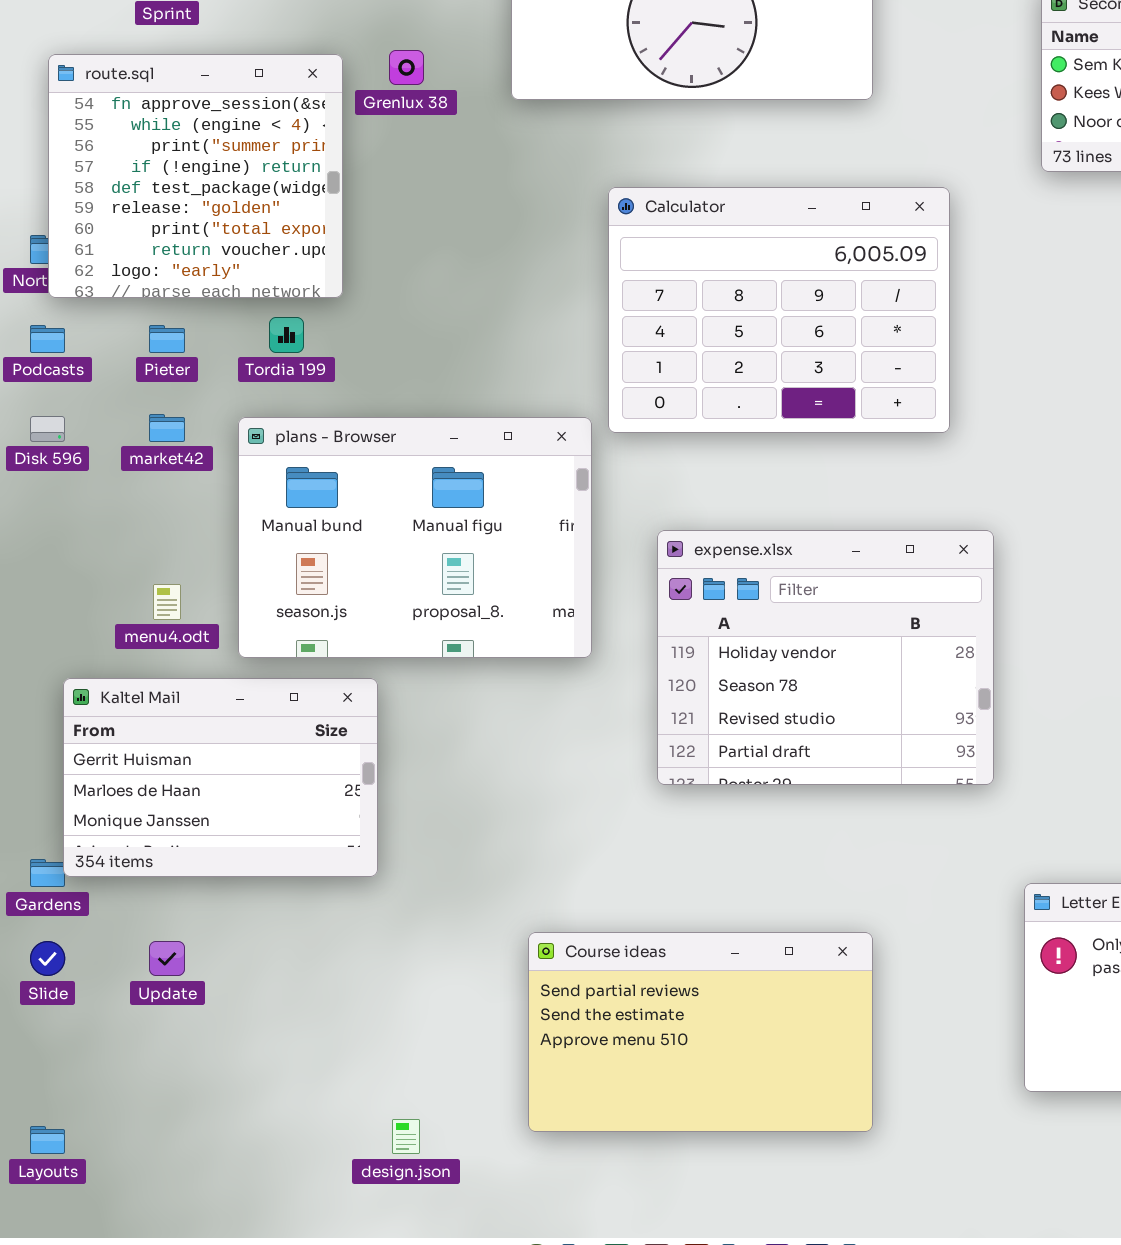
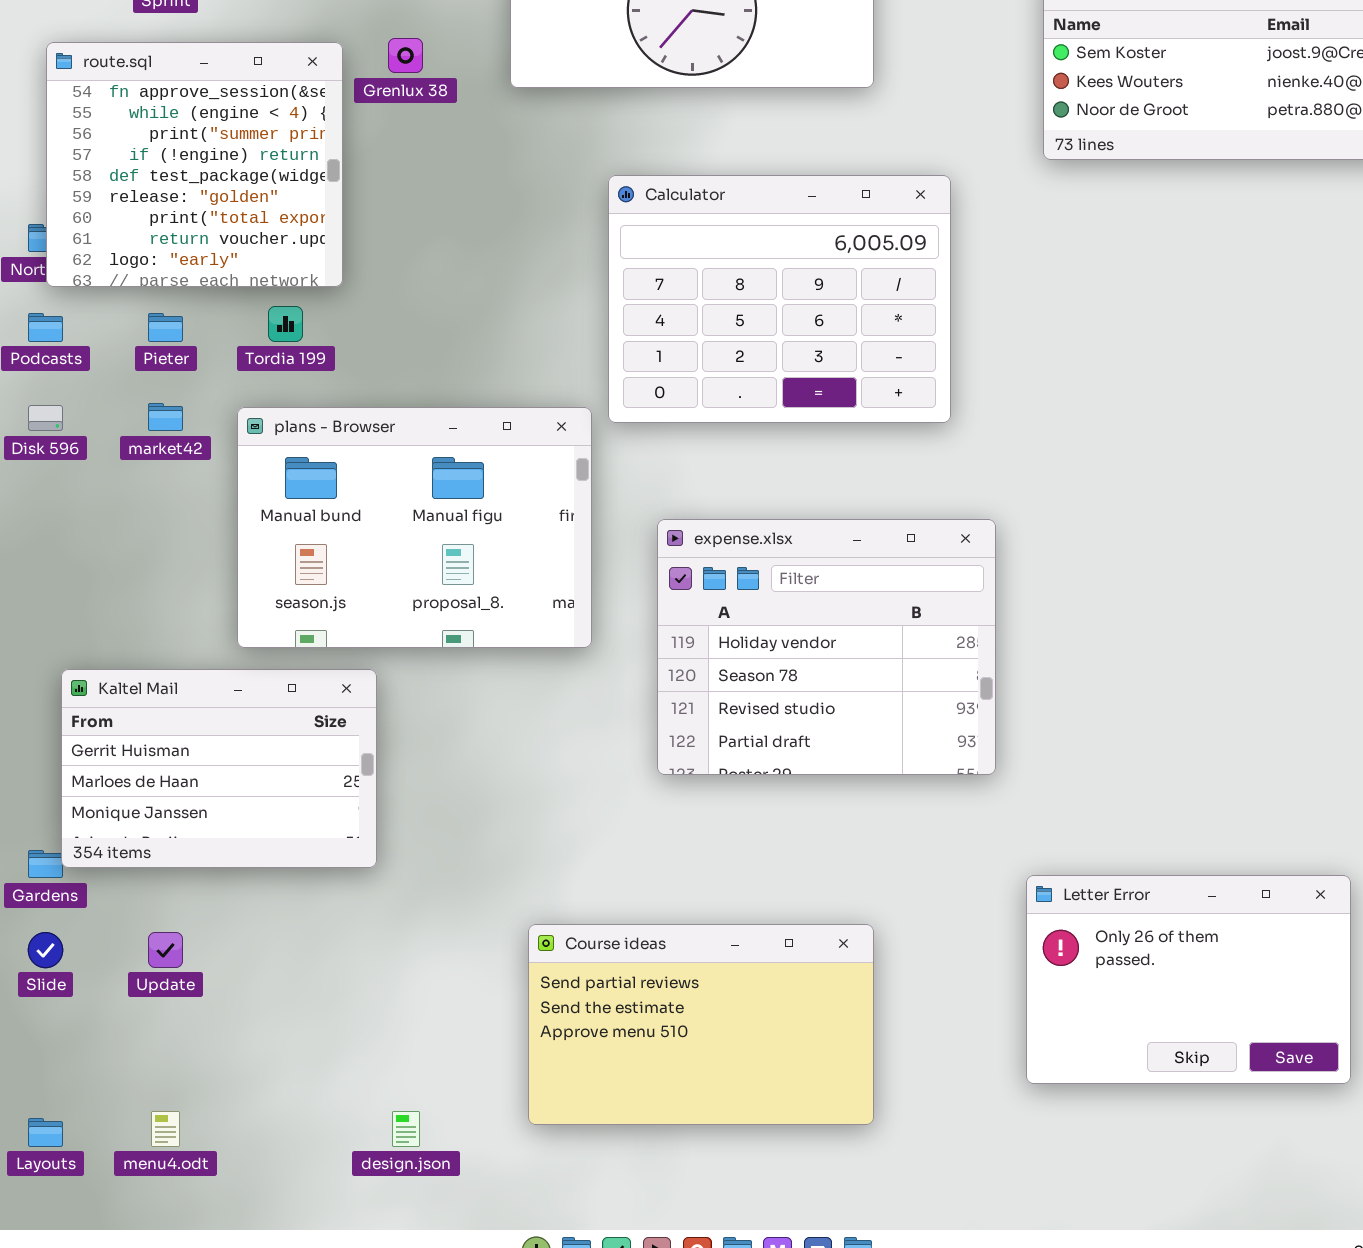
menu4.odt: [153,584,181,620] -> [151,1111,180,1147], moved

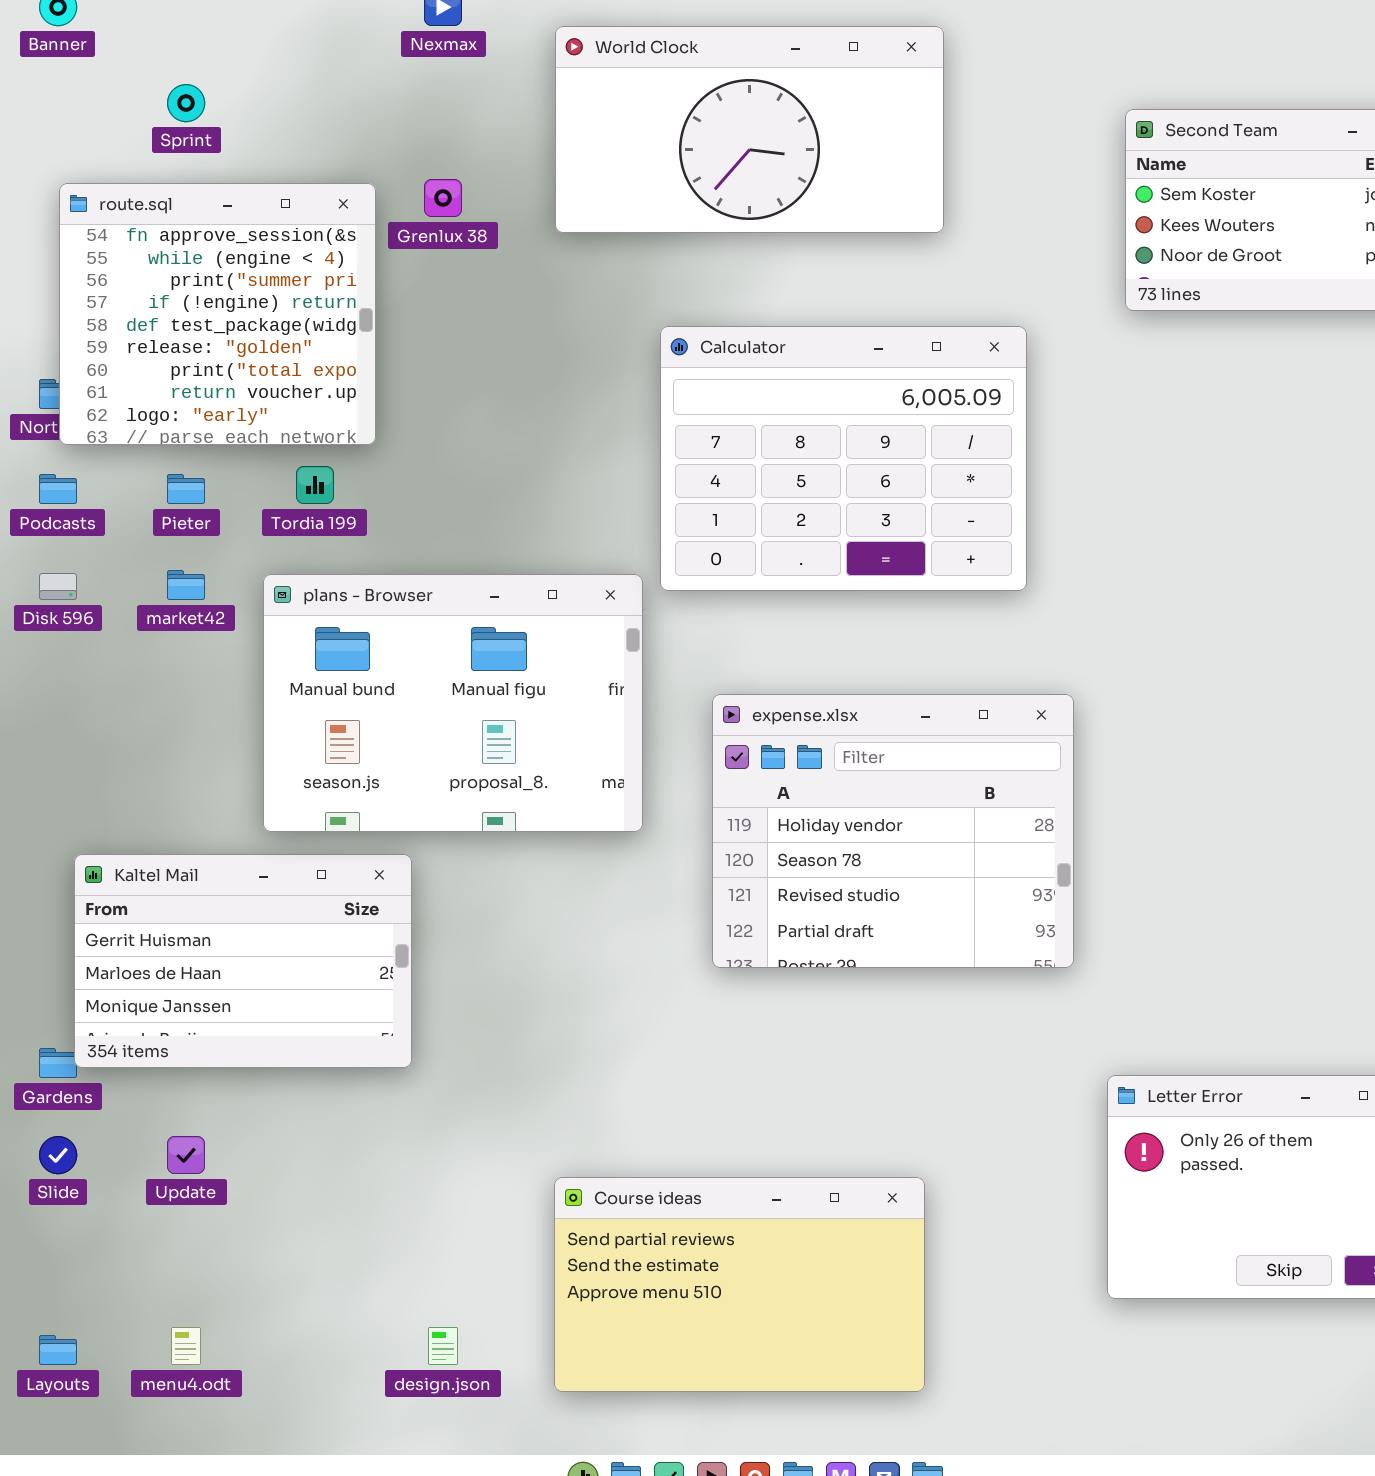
Course ideas: [528,924,874,1125] -> [554,1177,925,1392], moved

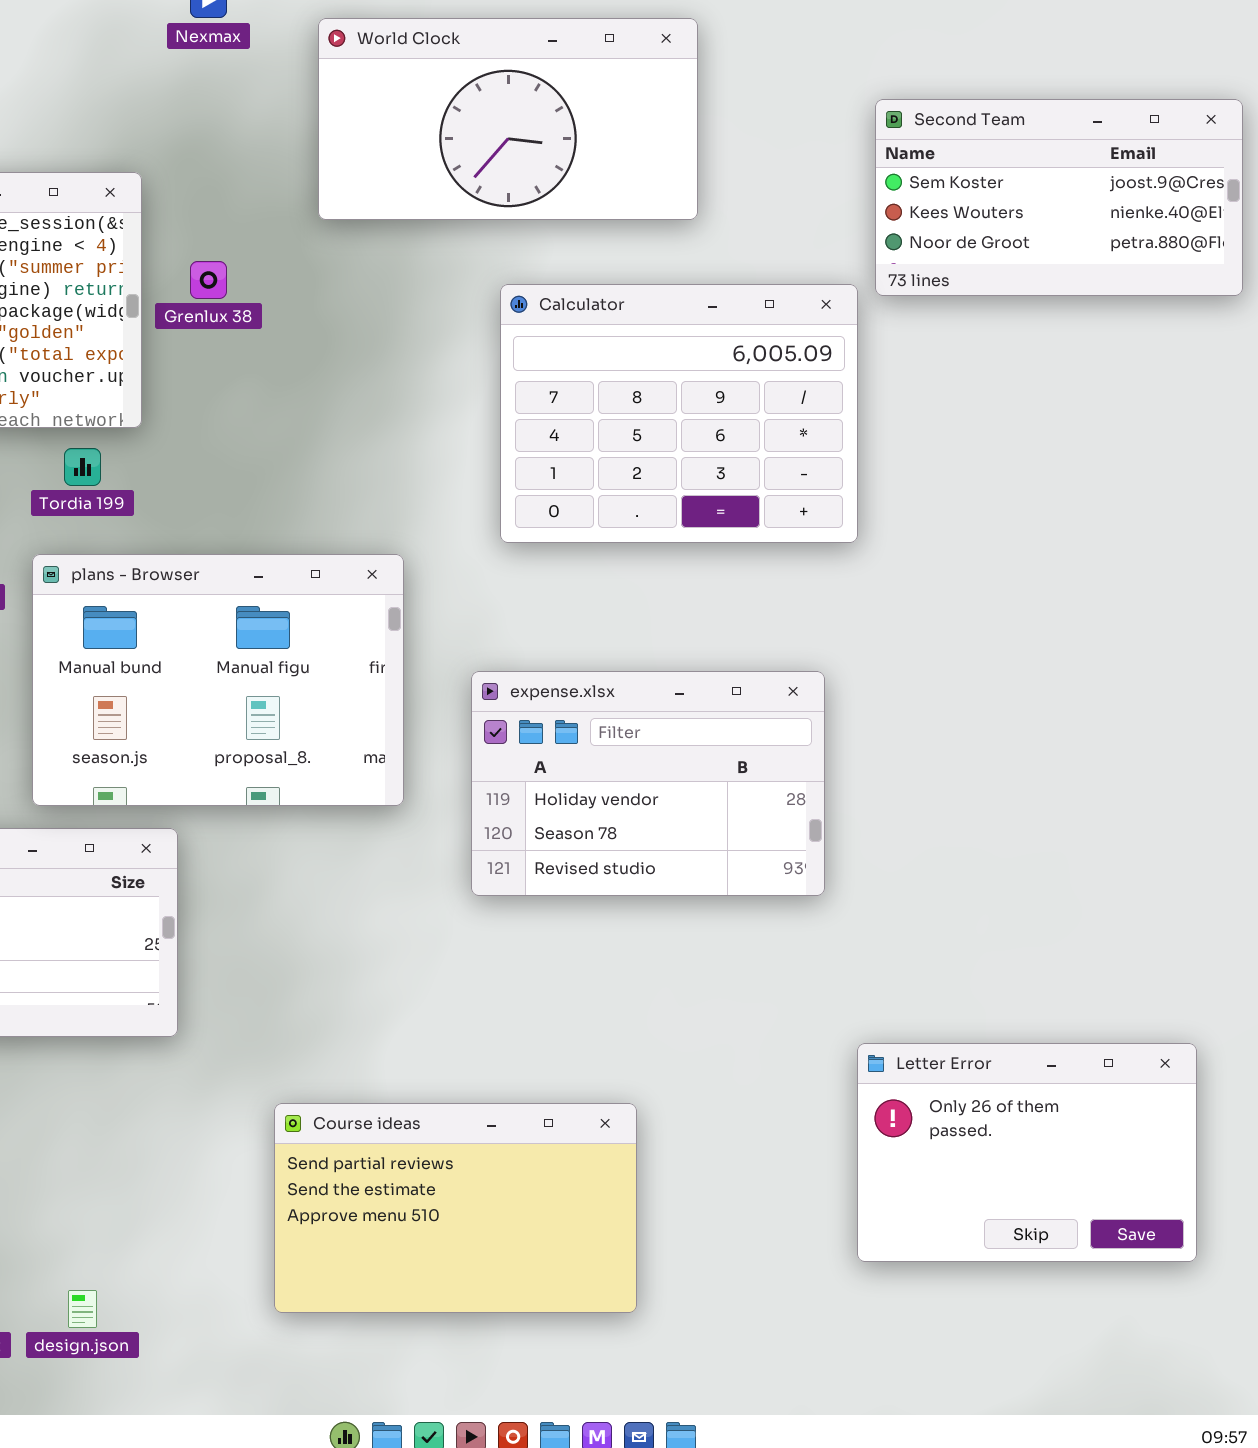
Grenlux 38: [424,179,462,217] -> [190,261,227,299], moved
Calculator: [660,326,1027,591] -> [500,284,858,543], moved
expense.xlsx: [712,694,1074,968] -> [471,671,825,896], resized
Course ideas: [554,1177,925,1392] -> [274,1103,637,1313], moved
design.json: [428,1327,458,1365] -> [68,1290,97,1328], moved

